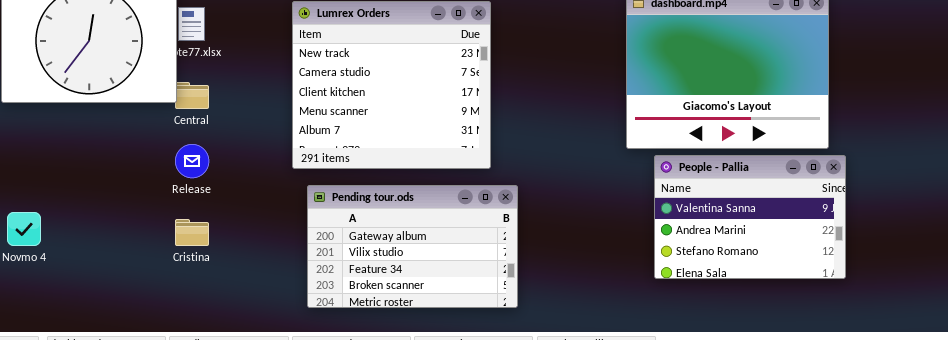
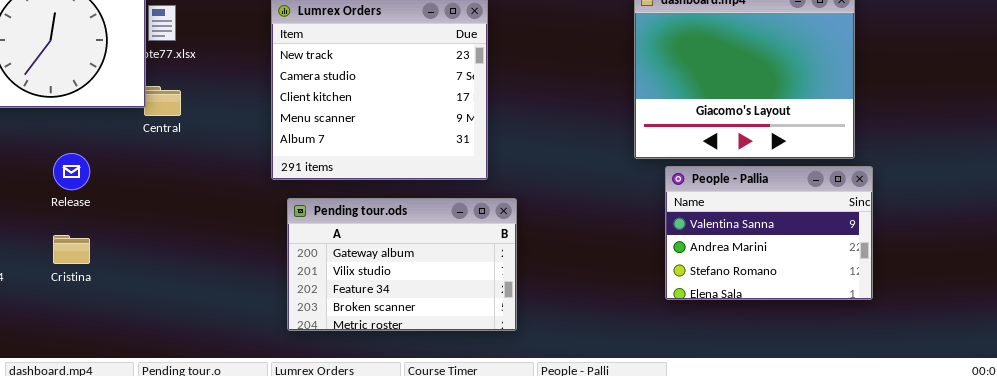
Release: [175,144,209,178] -> [53,153,90,190], moved
Cristina: [175,219,209,246] -> [53,235,90,264], moved

